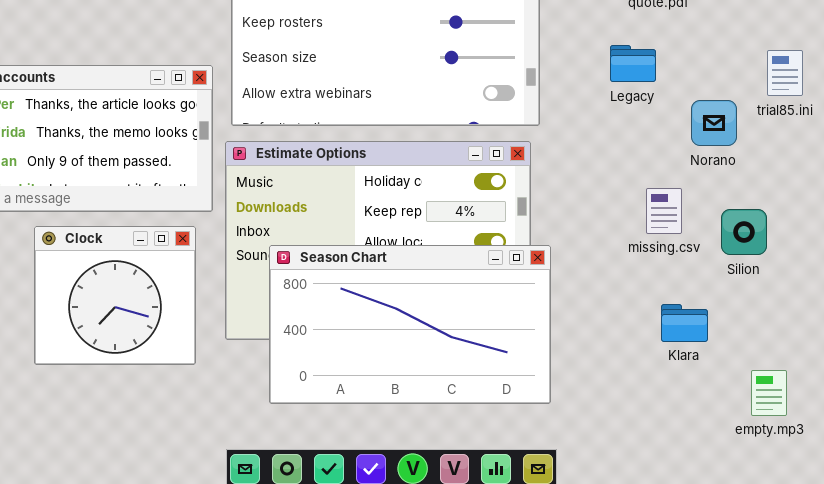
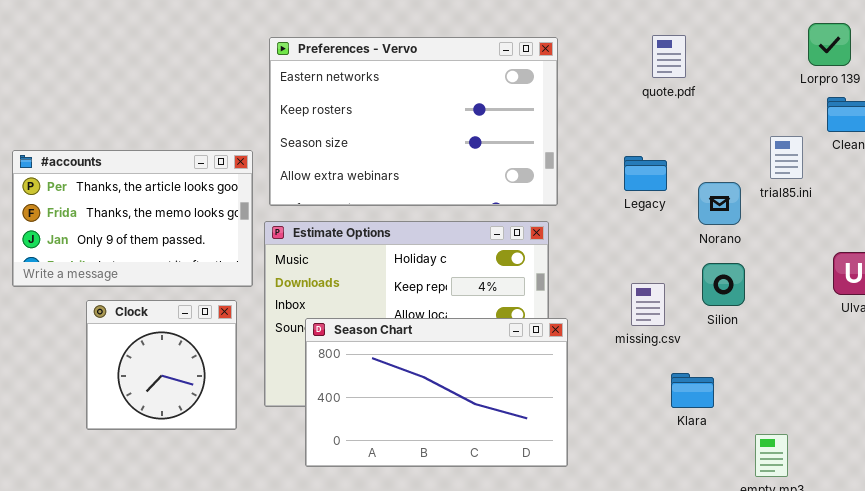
Legacy: [610,45,656,82] -> [624,156,667,191], moved
missing.csv: [646,188,682,234] -> [631,283,665,326], moved
Silion: [721,209,767,255] -> [702,263,745,306], moved

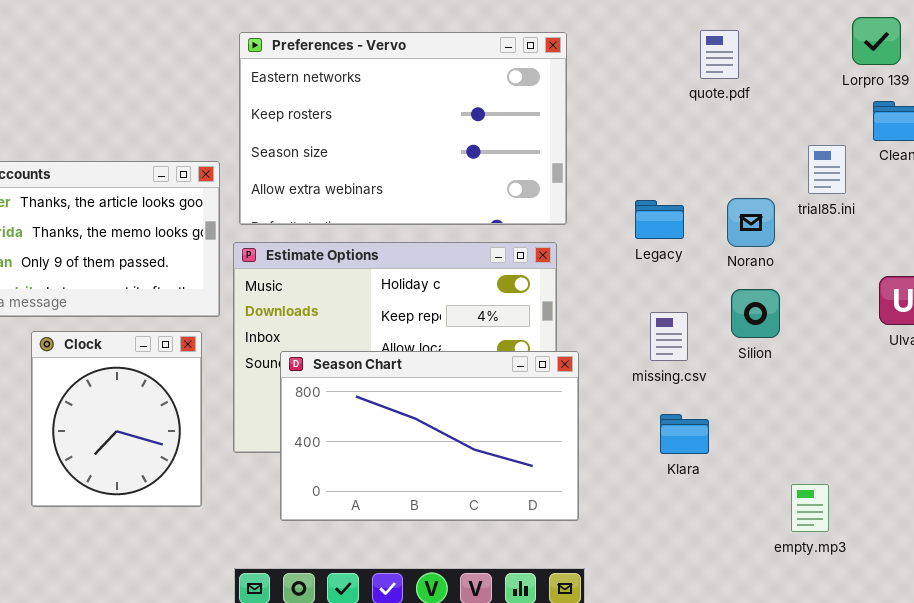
quote.pdf: [652,35,686,78] -> [700,30,739,79], moved
Legacy: [624,156,667,191] -> [635,200,684,239], moved
Clock: [86,300,237,430] -> [31,331,202,507], resized
Klara: [671,373,714,408] -> [660,414,709,454], moved

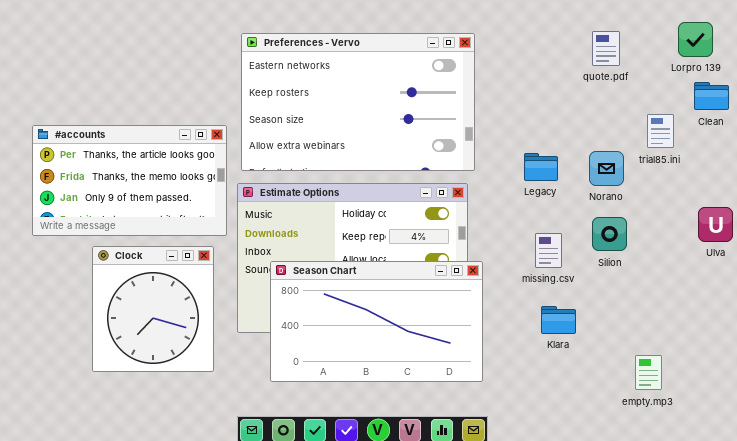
quote.pdf: [700,30,739,79] -> [592,31,620,66], moved

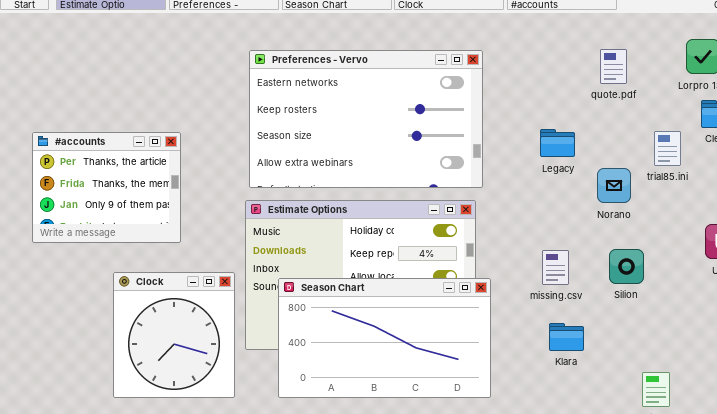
#accounts: [32,125,227,236] -> [32,132,181,243], moved, resized
Legacy: [524,153,558,181] -> [540,129,575,157], moved
Silion: [592,217,627,251] -> [609,249,644,284], moved
Clock: [92,246,214,372] -> [113,272,235,398], moved

